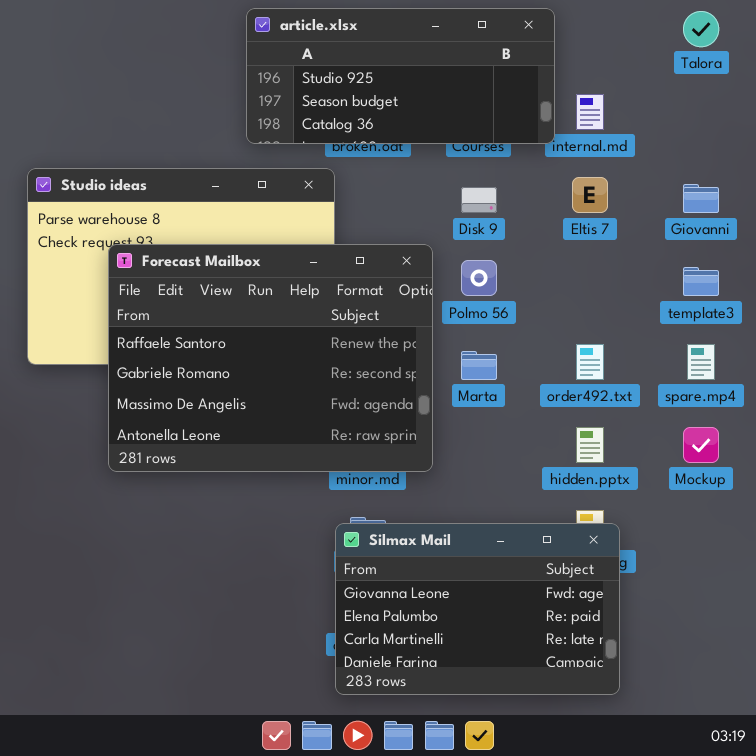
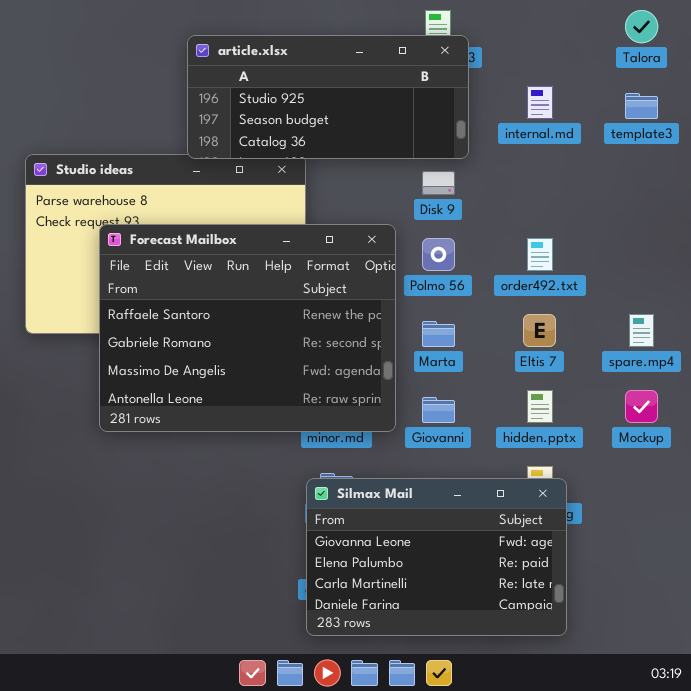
article.xlsx: [246,8,555,144] -> [187,35,469,159], moved
Eltis 7: [572,177,608,213] -> [523,314,556,347], moved
Giovanni: [683,184,719,213] -> [422,397,455,423], moved
template3: [683,267,719,296] -> [625,93,658,119], moved
order492.txt: [576,344,604,380] -> [527,238,553,271], moved

